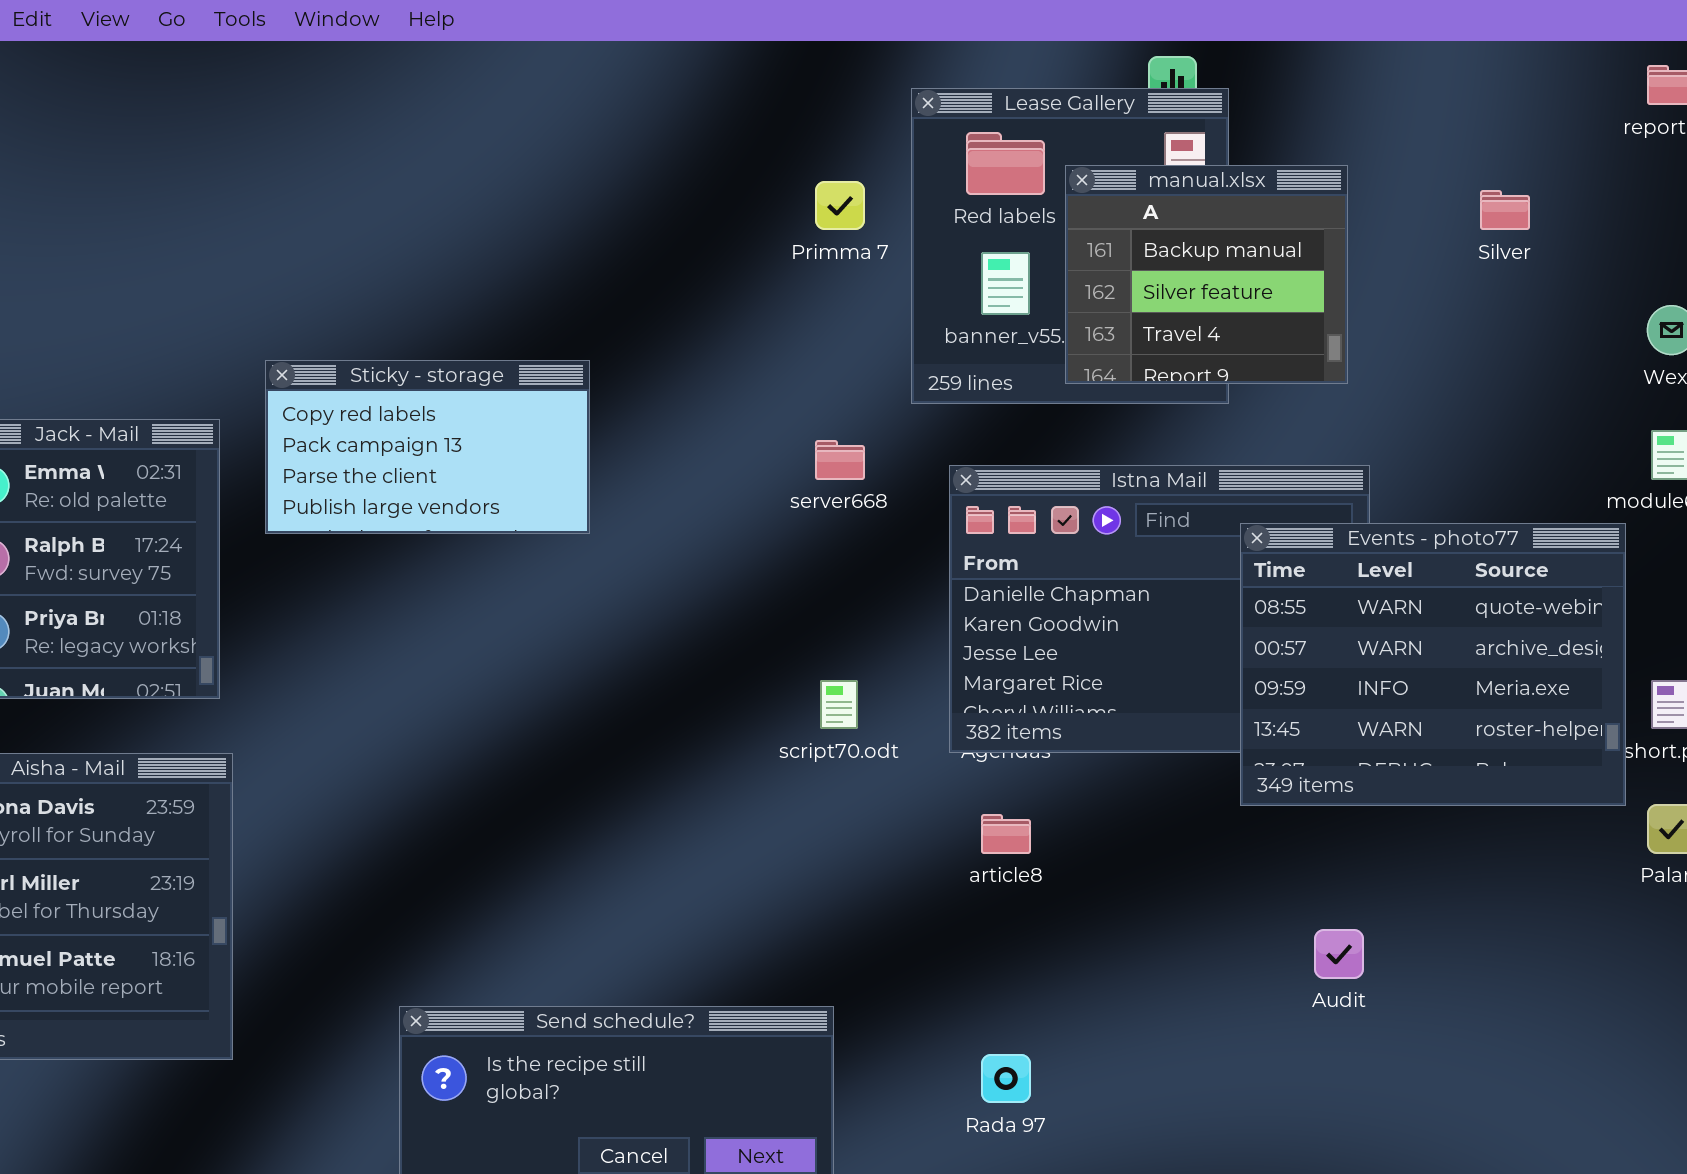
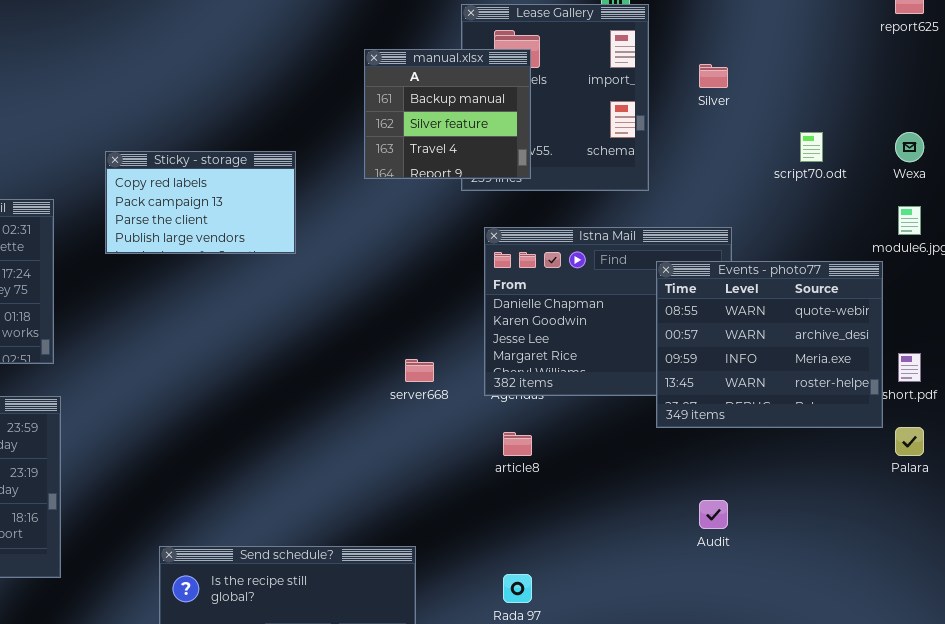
manual.xlsx: [1065,165,1348,384] -> [364,49,531,179], moved
Silver: [1480,190,1530,230] -> [699,64,728,88], moved
Sticky - storage: [265,360,590,534] -> [105,151,296,254], moved
server668: [815,440,865,480] -> [405,359,434,382], moved
script70.odt: [820,680,858,729] -> [800,132,823,162], moved

